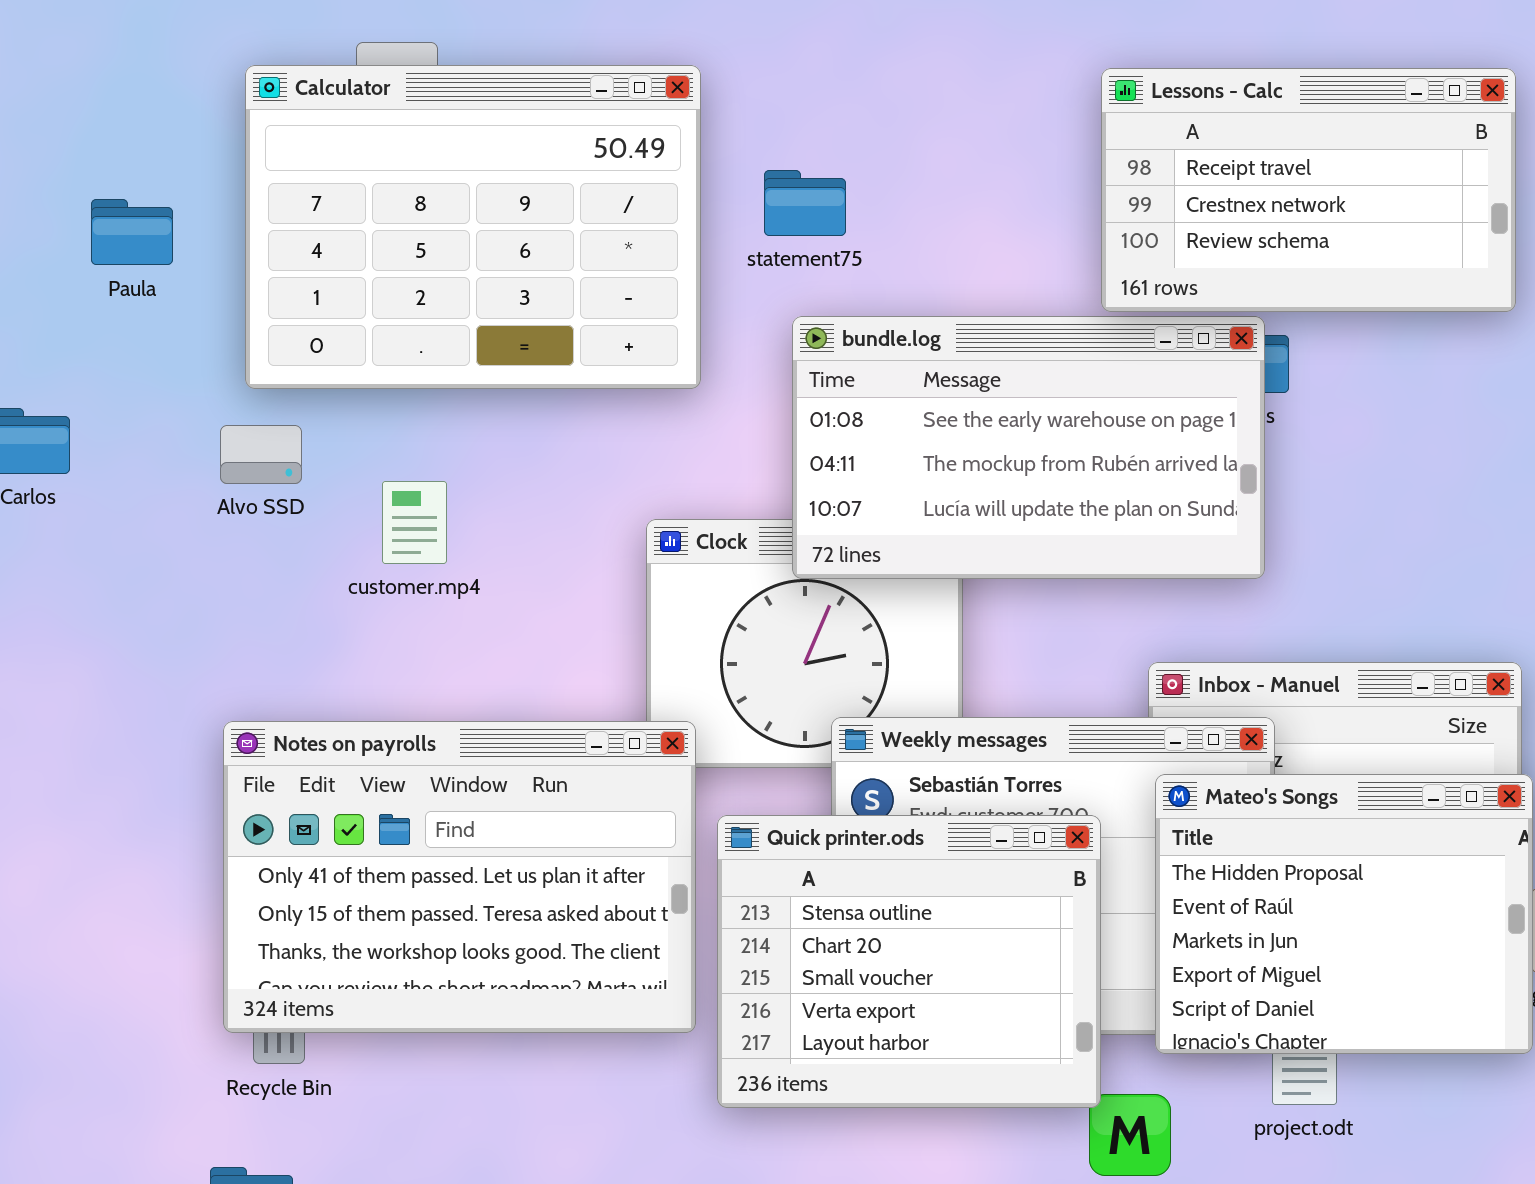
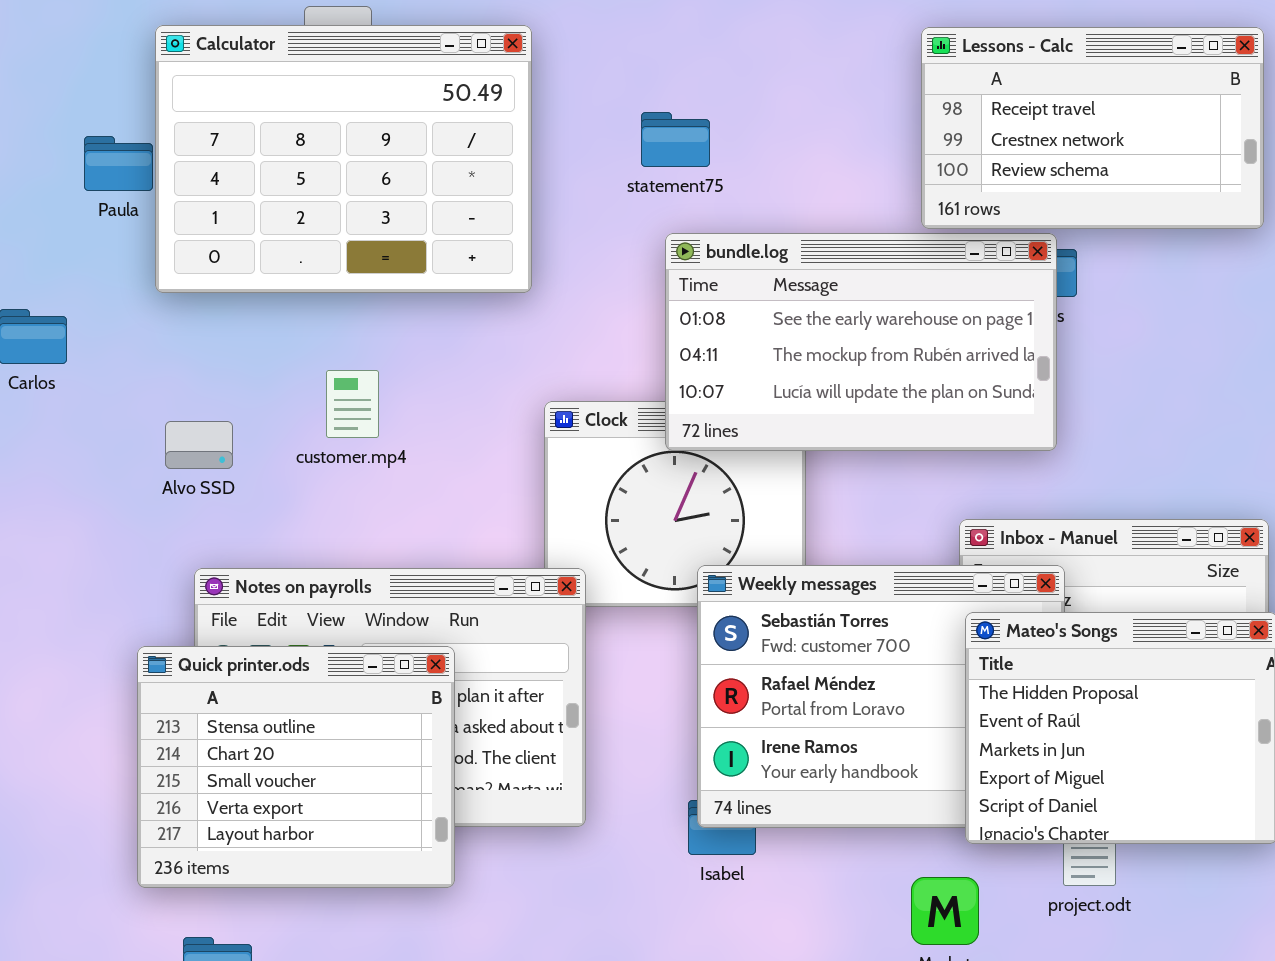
Calculator: [245,65,701,389] -> [155,25,532,293], moved
Alvo SSD: [220,425,302,484] -> [165,421,233,469], moved
Quick printer.ods: [717,815,1101,1108] -> [137,646,455,888], moved

